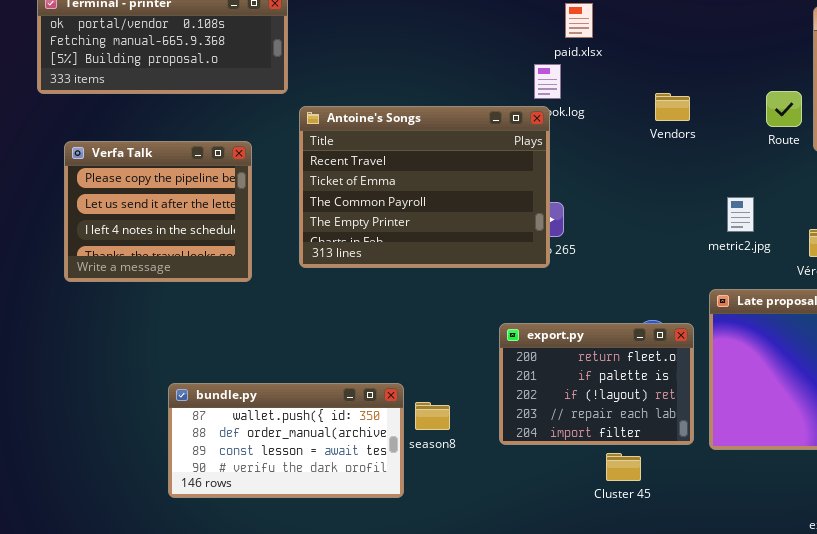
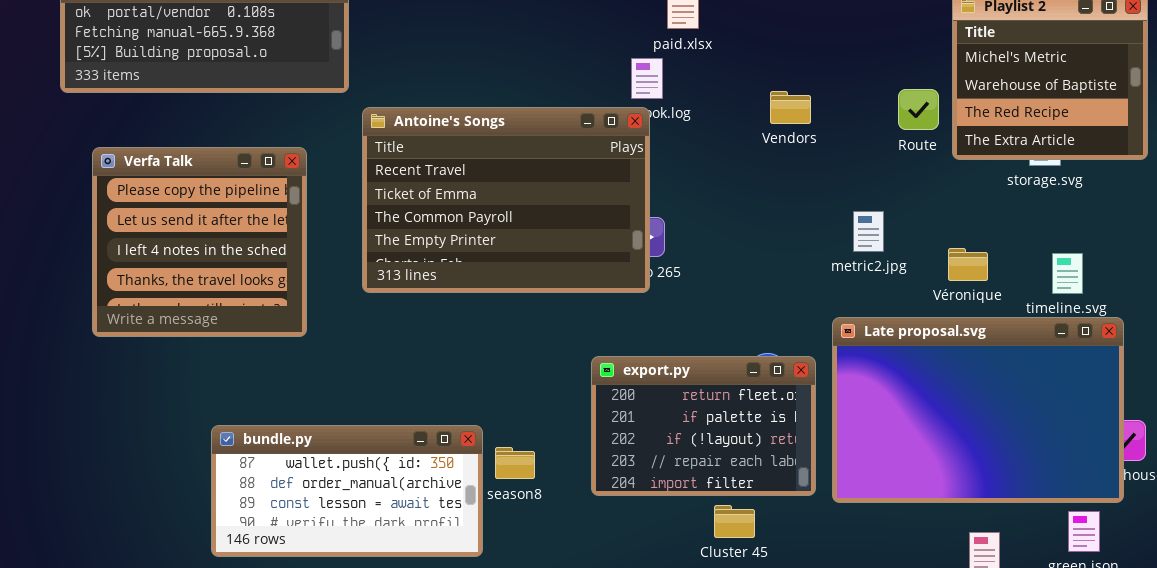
Verfa Talk: [64,141,252,282] -> [92,147,307,337], resized

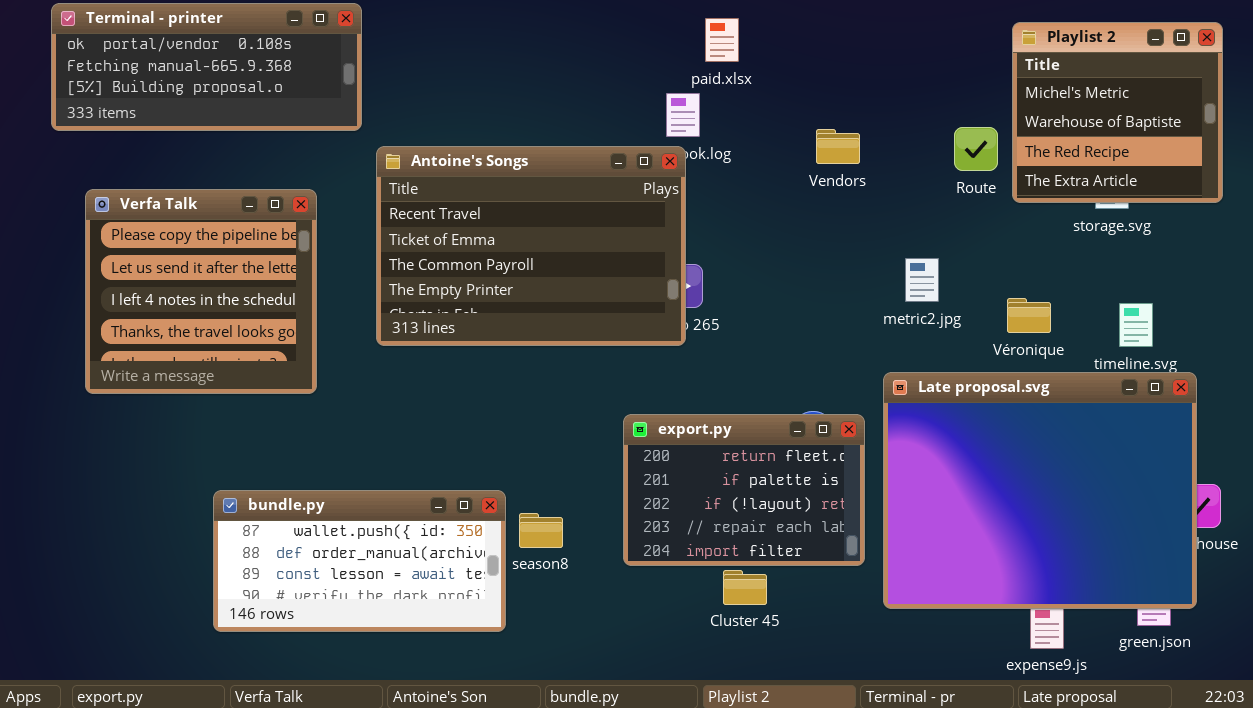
Late proposal.svg: [832,317,1124,503] -> [883,372,1197,609], resized
Cluster 45: [714,505,755,538] -> [723,570,767,605], moved

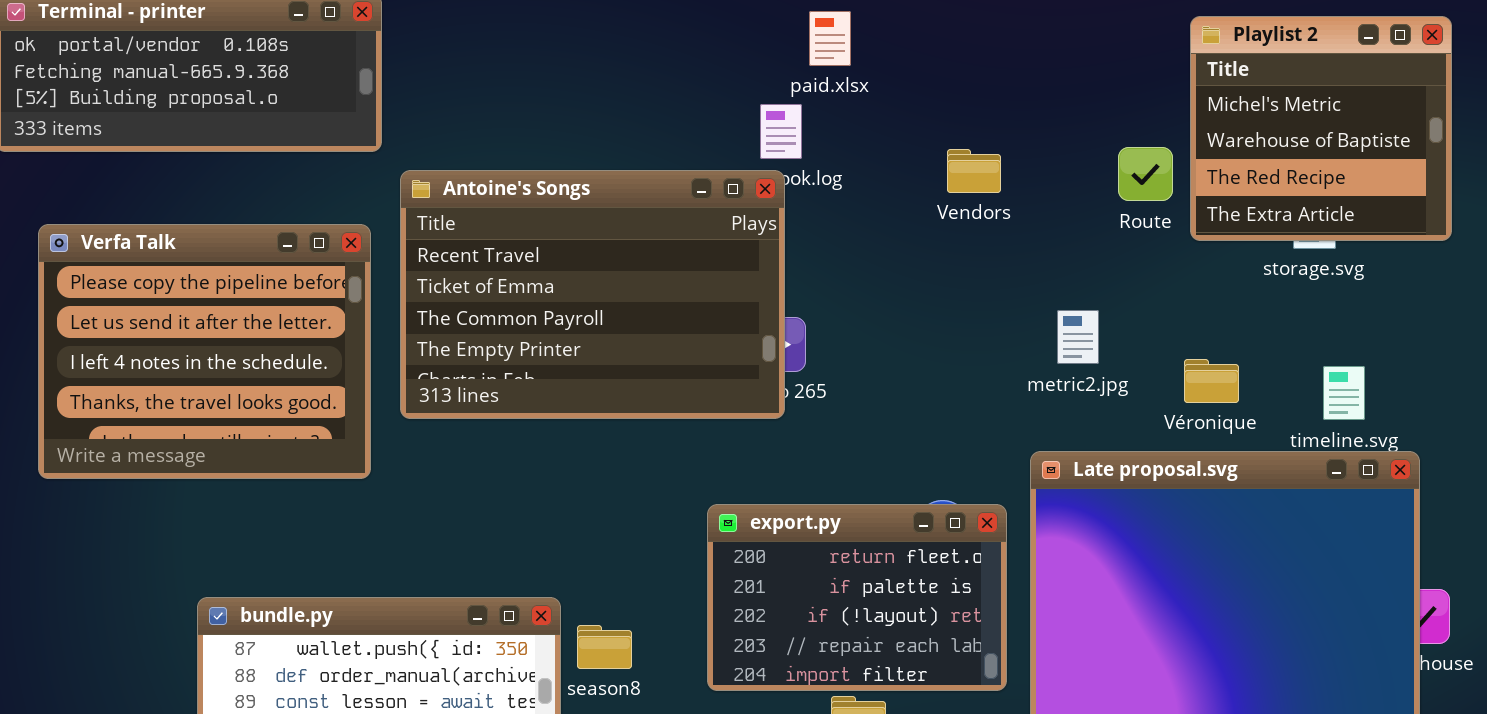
Verfa Talk: [85,189,317,394] -> [38,224,371,479], resized

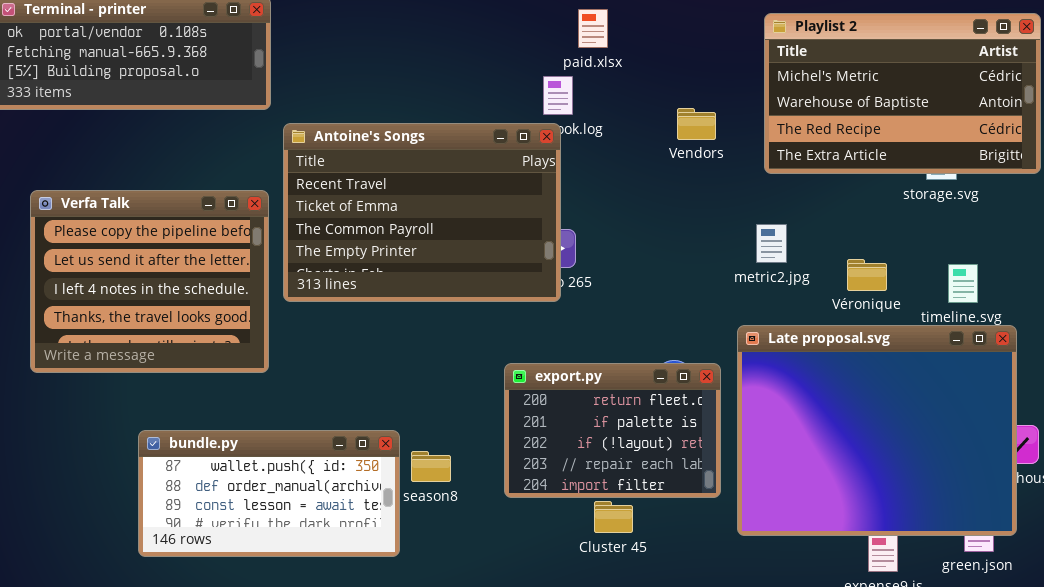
Playlist 2: [1190,16,1452,241] -> [764,13,1041,174], resized
Verfa Talk: [38,224,371,479] -> [30,190,269,373], moved

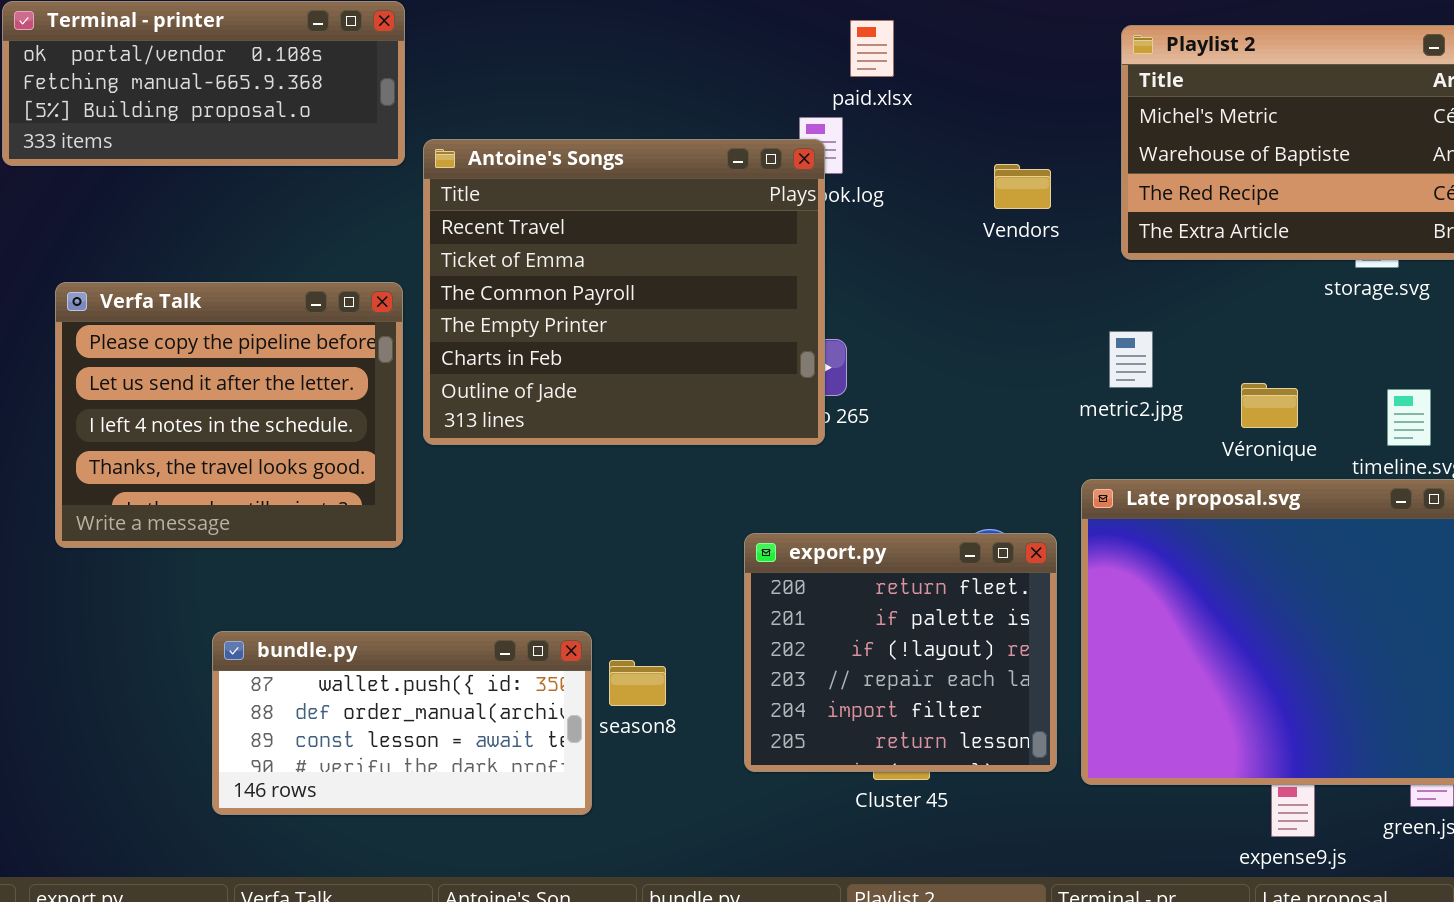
Antoine's Songs: [283,123,561,302] -> [423,139,825,445], resized
export.py: [504,363,721,498] -> [744,533,1057,772], resized

